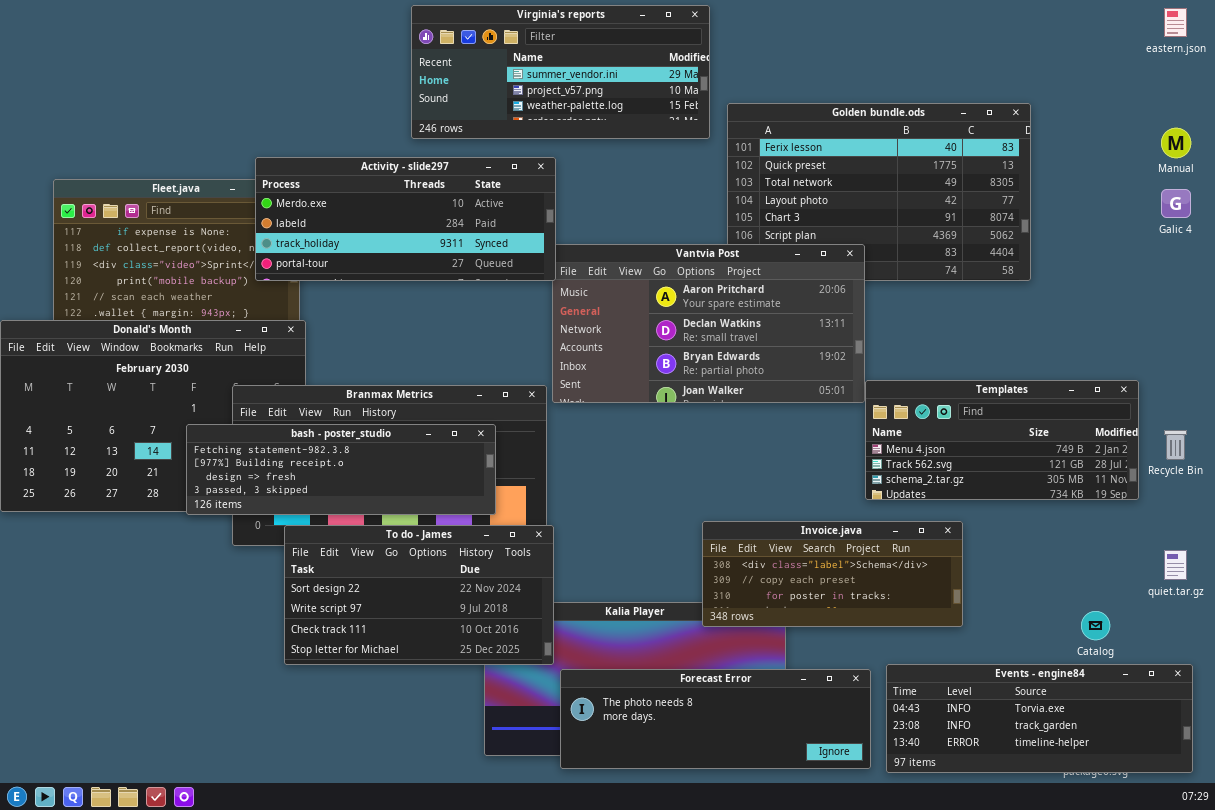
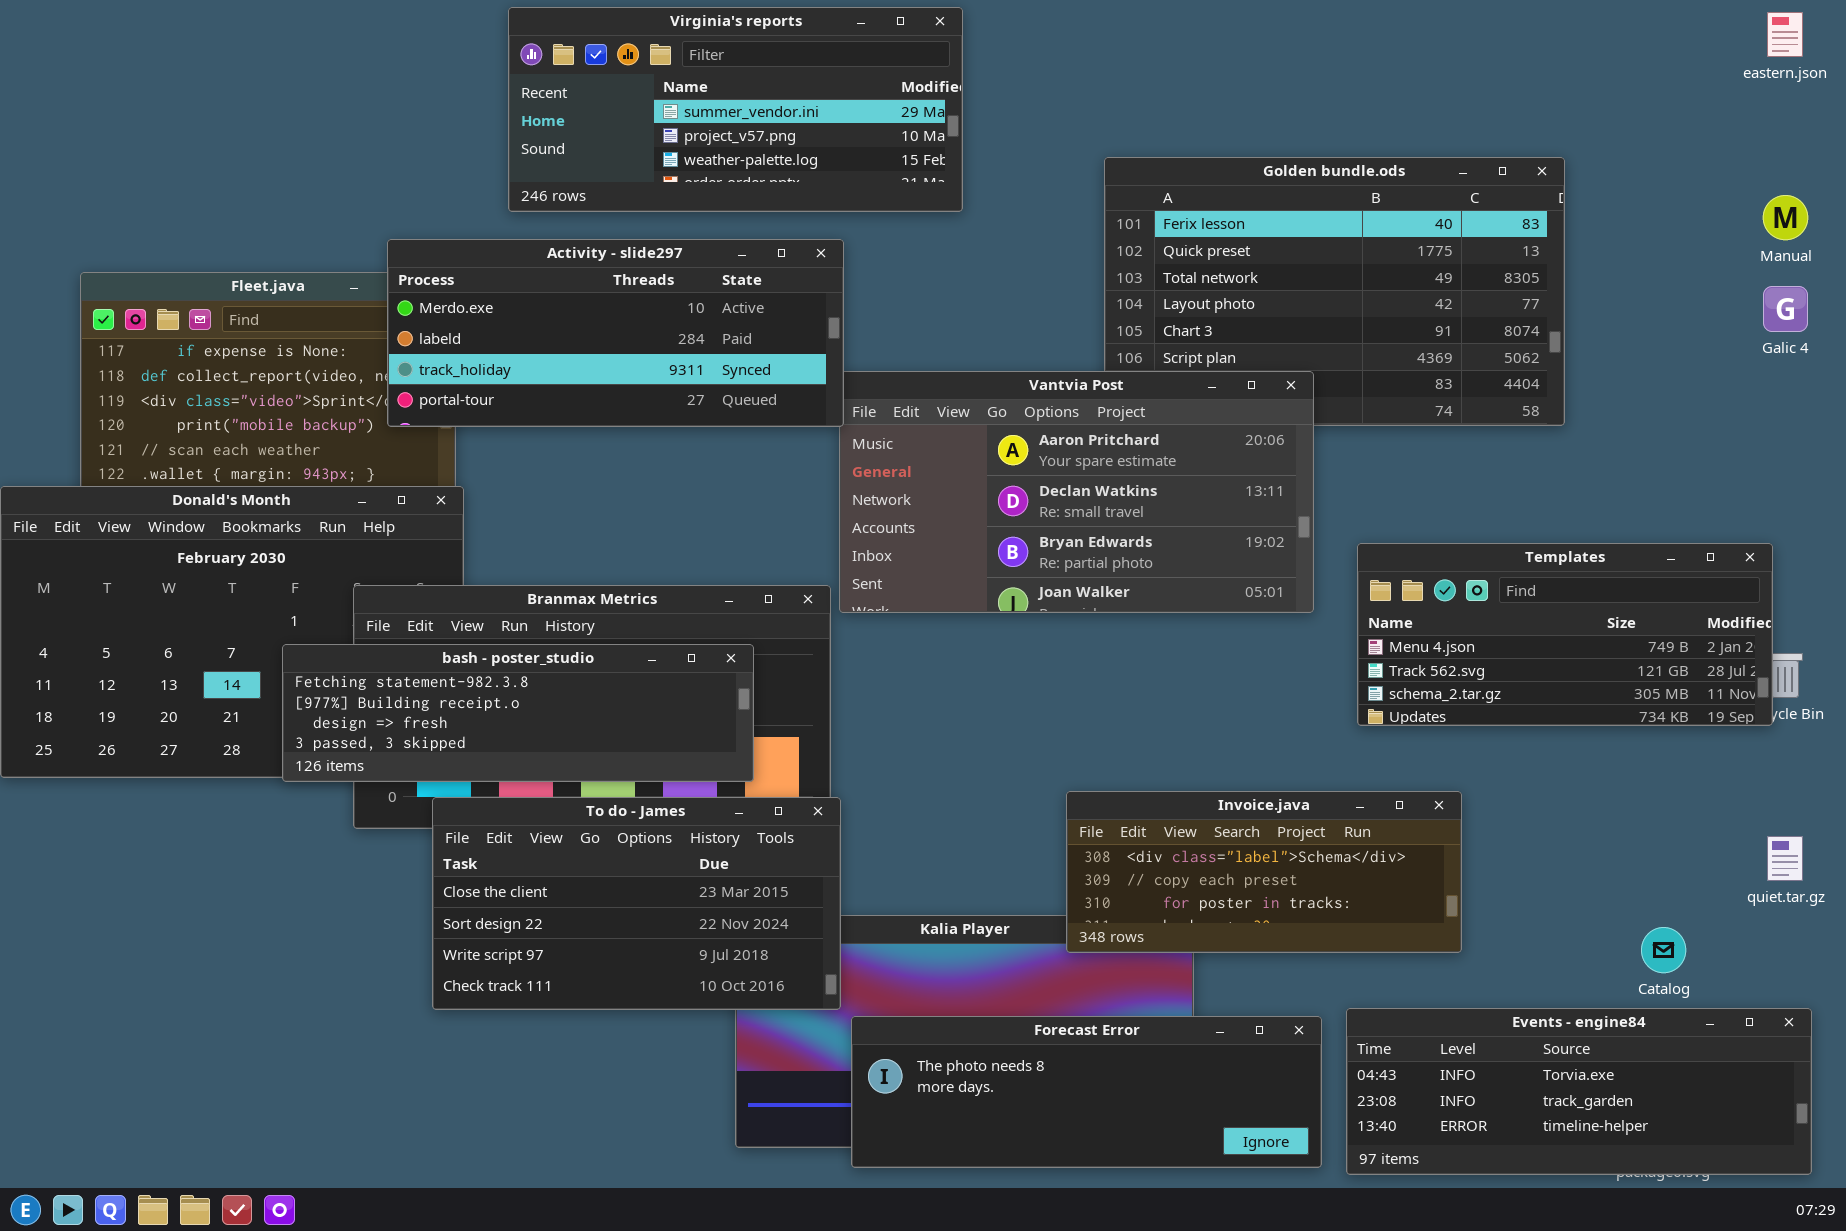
Virginia's reports: [411,5,710,139] -> [508,7,963,212], moved
Templates: [865,380,1139,500] -> [1357,543,1773,726], moved
To do - James: [284,525,554,665] -> [432,797,841,1010], scrolled up 1 row

